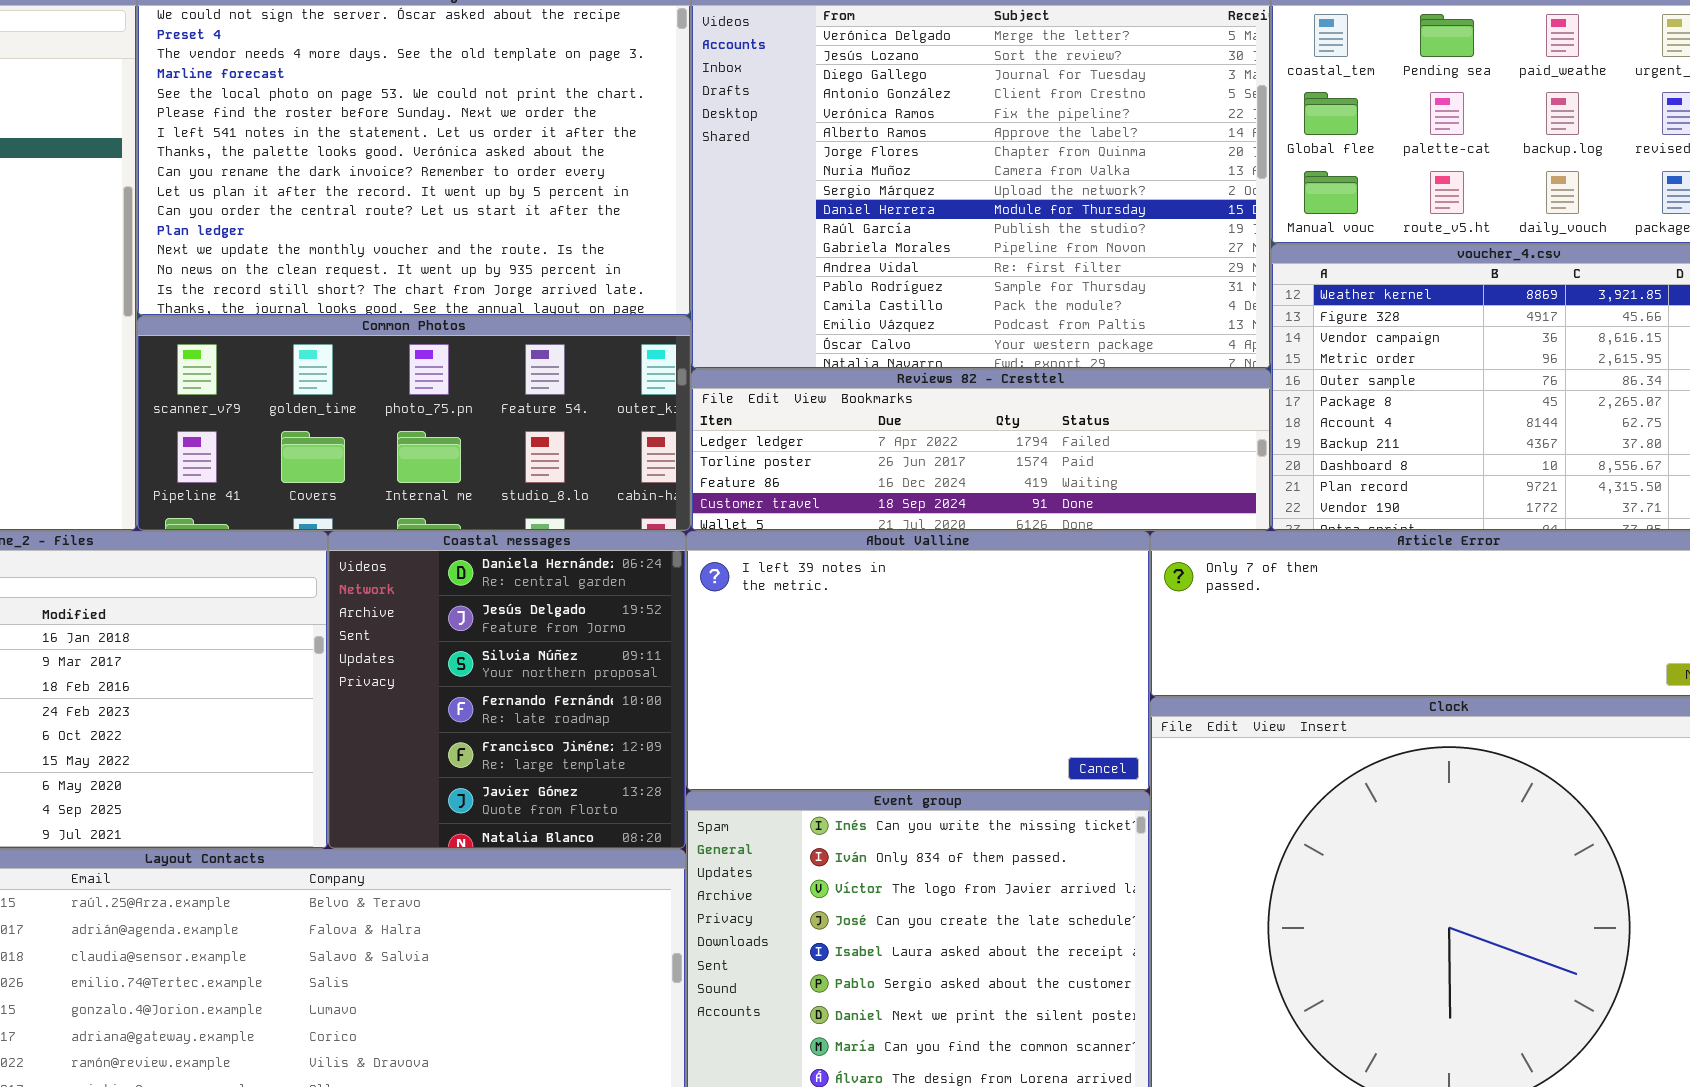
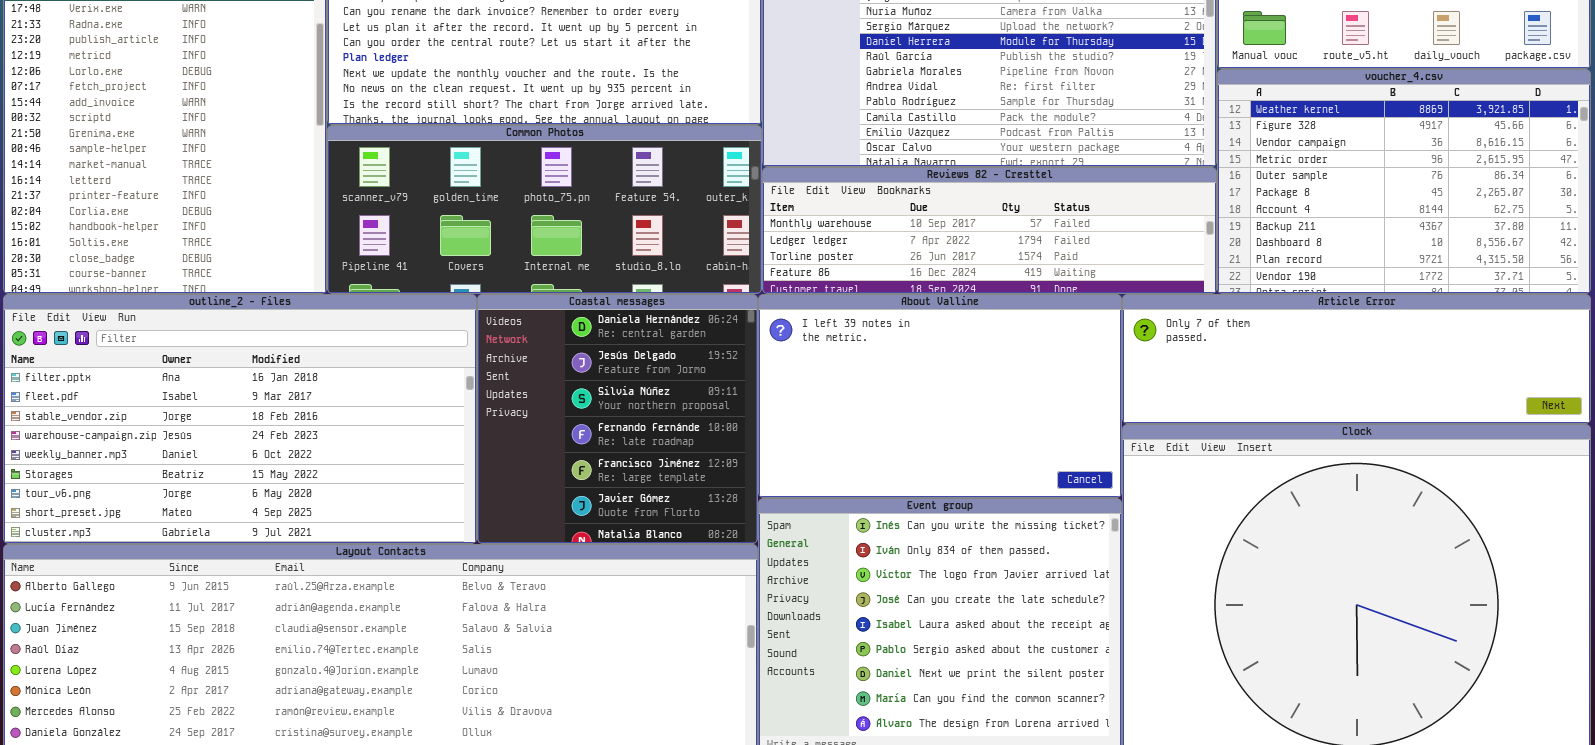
Reviews 82 - Cresttel: [691,369,1271,531] -> [762,167,1217,294], scrolled up 1 row

